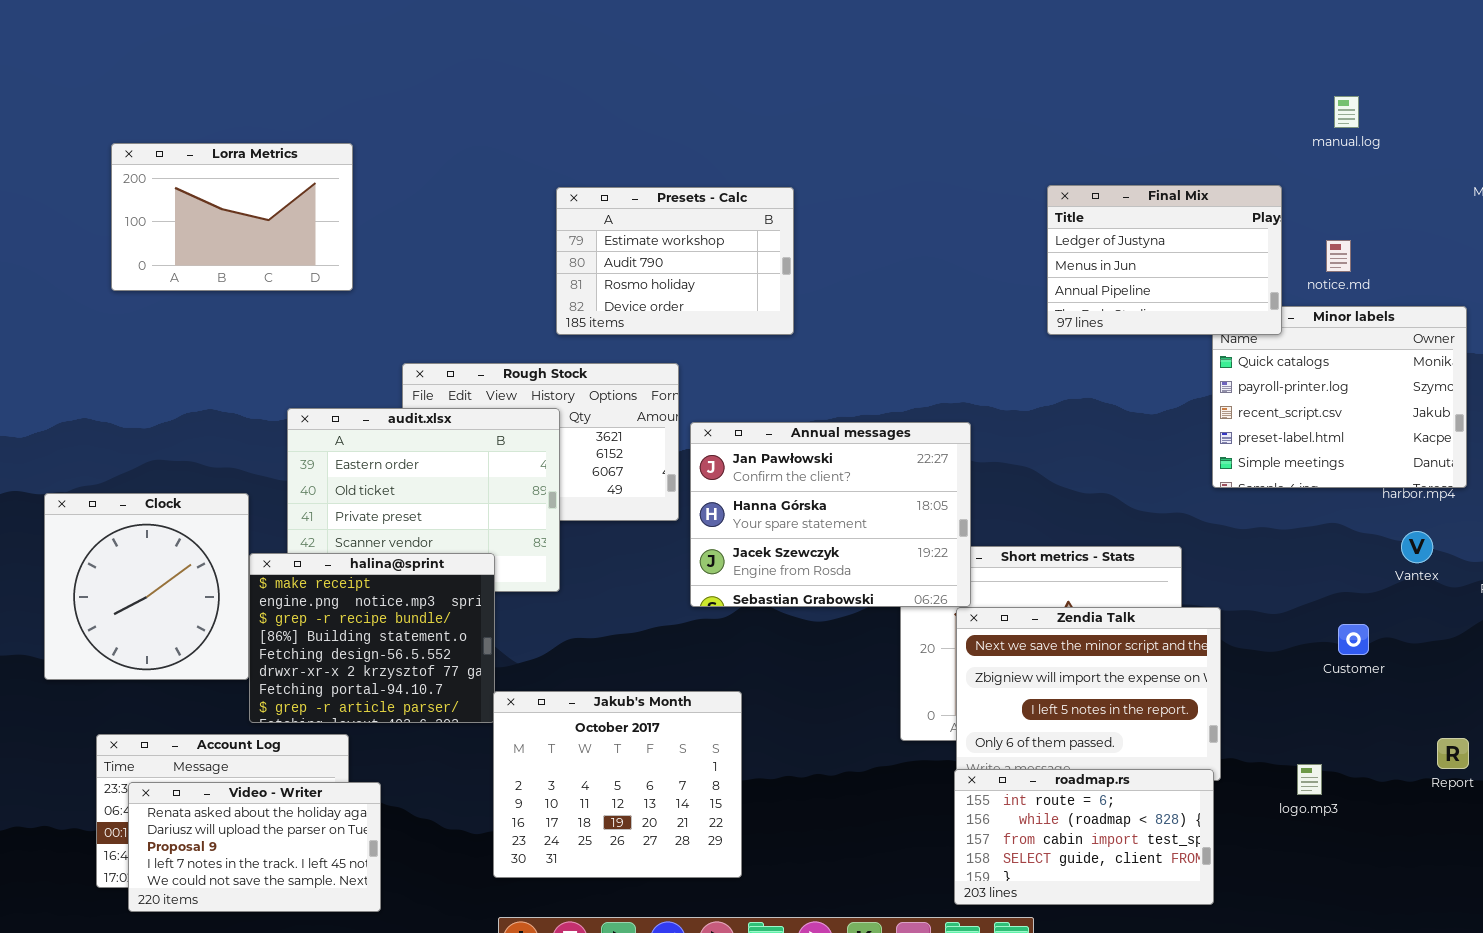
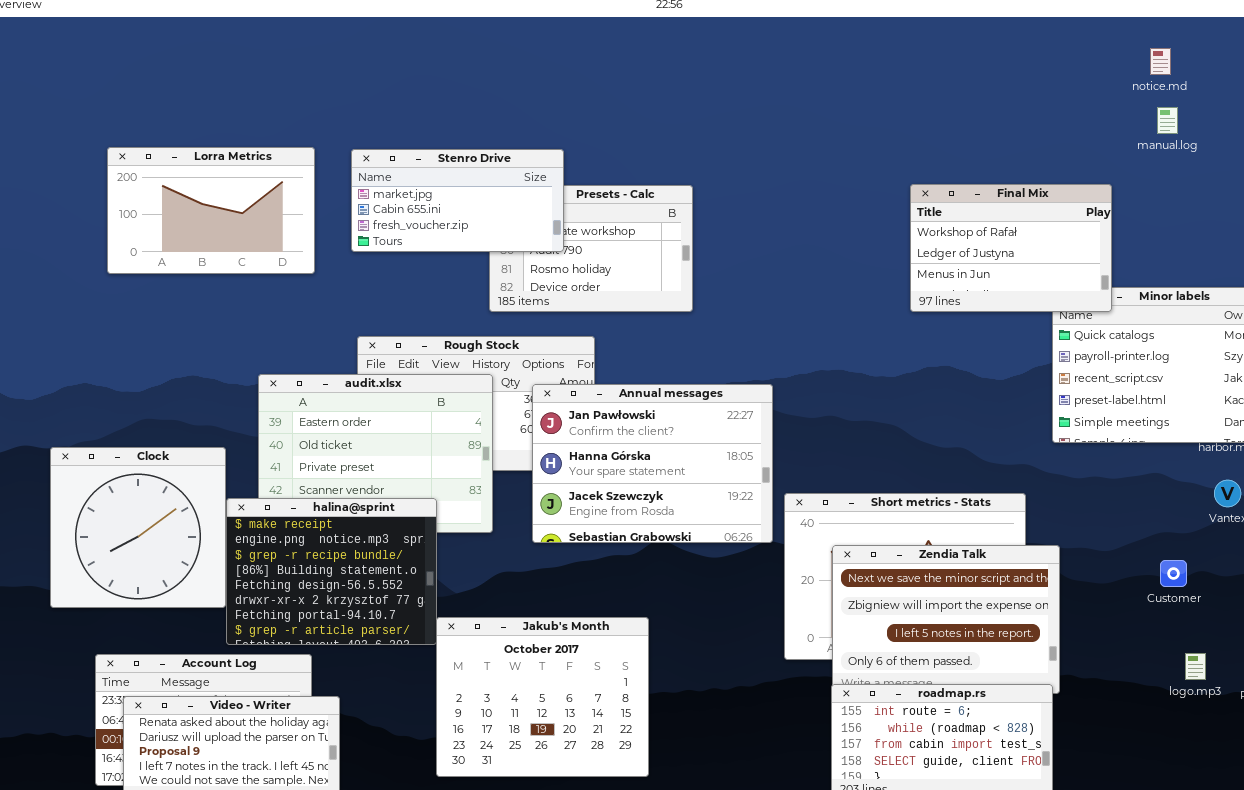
Stenro Drive: none -> [351,149,564,252], opened
Final Mix: [1047,185,1282,335] -> [910,184,1112,312], scrolled up 1 row
notice.md: [1326,240,1351,272] -> [1150,48,1171,75], moved
Annual messages: [690,422,971,607] -> [532,384,773,543], moved
logo.mp3: [1297,764,1322,795] -> [1185,653,1206,680], moved

